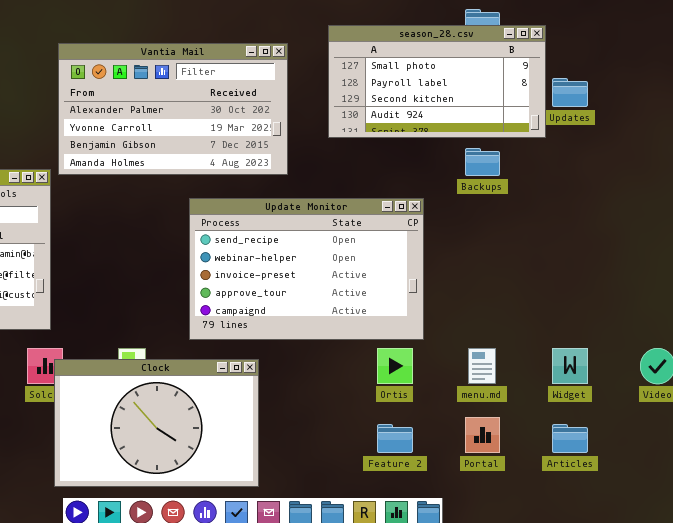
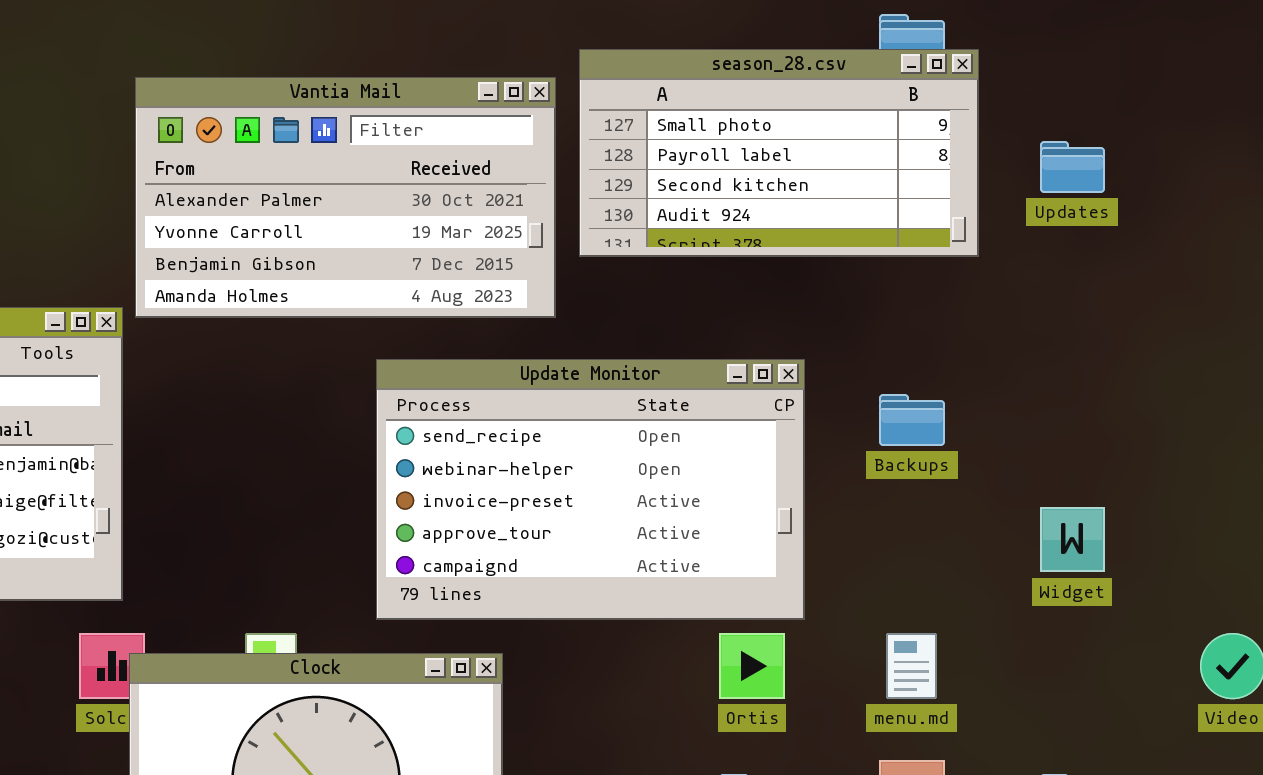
season_28.csv: [328,25,546,138] -> [579,49,979,257], moved
Backups: [465,148,500,176] -> [879,394,945,446], moved
Widget: [552,348,588,384] -> [1040,507,1105,572], moved

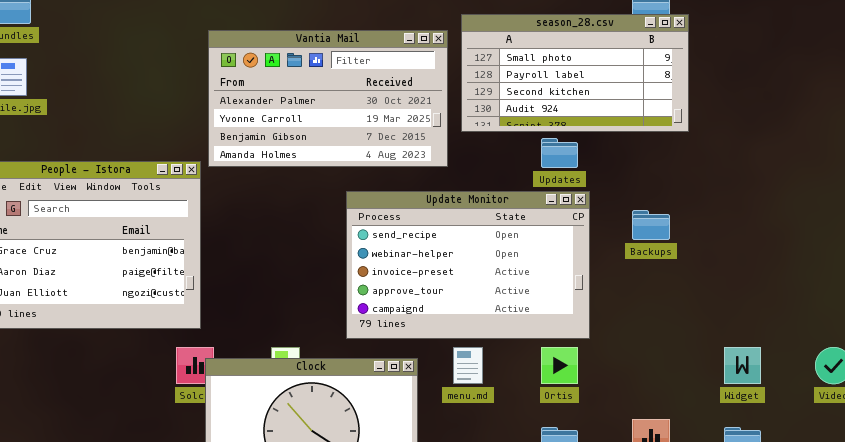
Updates: [1040,141,1105,193] -> [541,138,578,168], moved
Widget: [1040,507,1105,572] -> [724,347,761,384], moved
menu.md: [886,633,937,699] -> [453,347,483,384], moved

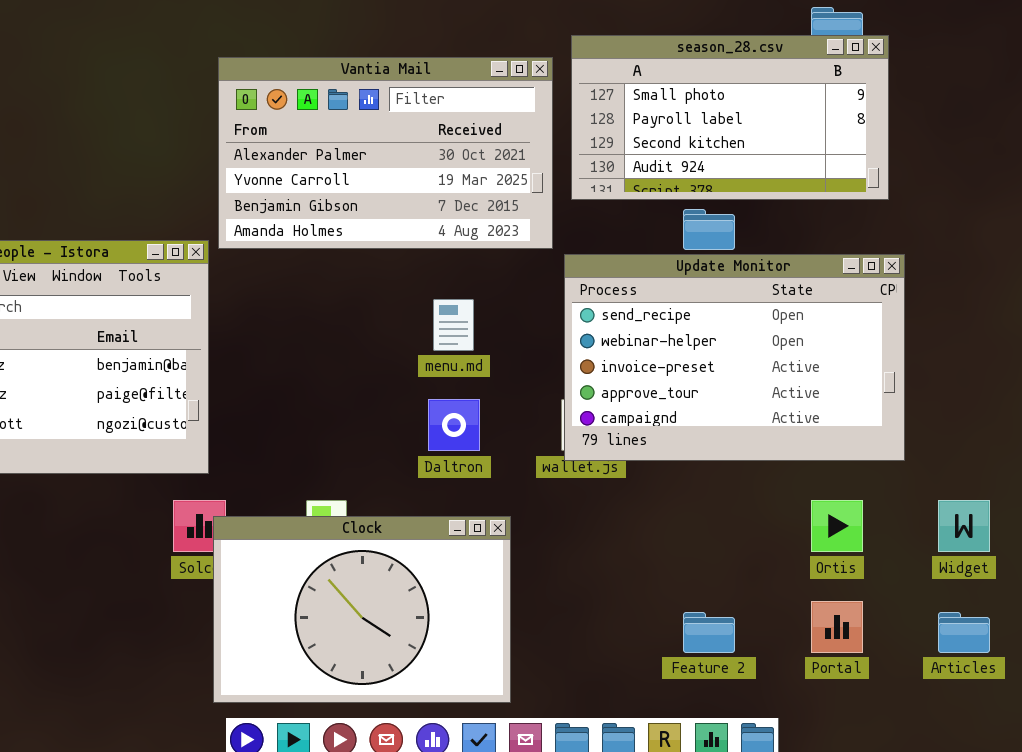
Update Monitor: [346,191,590,339] -> [564,254,905,461], moved
menu.md: [453,347,483,384] -> [433,299,474,351], moved
Ortis: [541,347,578,384] -> [811,500,863,552], moved

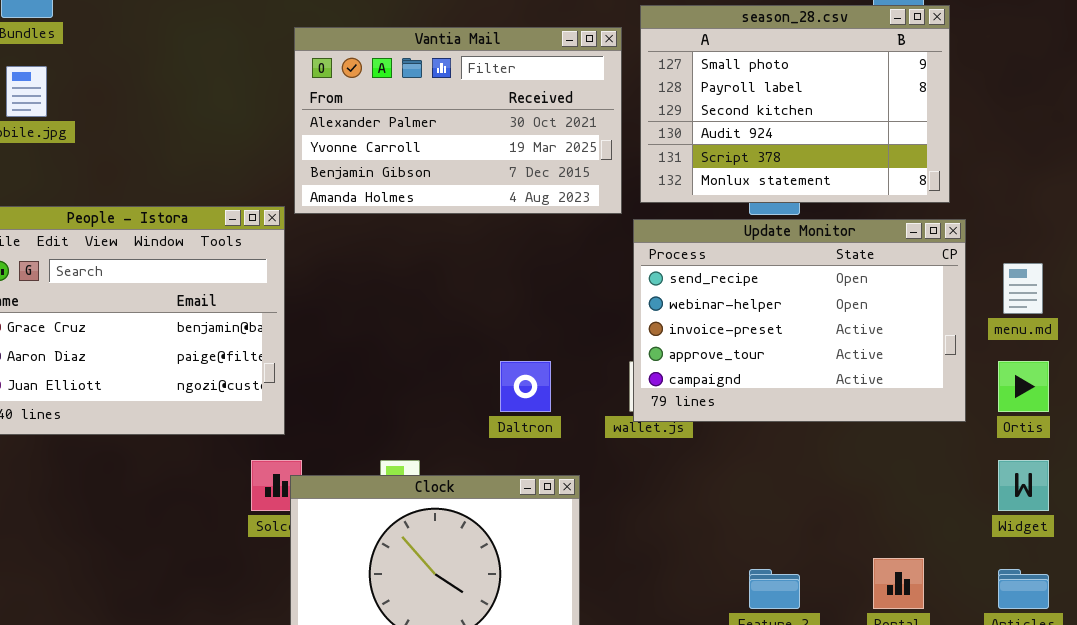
season_28.csv: [571,35,889,200] -> [640,5,950,203], resized
menu.md: [433,299,474,351] -> [1003,263,1043,314], moved
Ortis: [811,500,863,552] -> [998,361,1049,412], moved

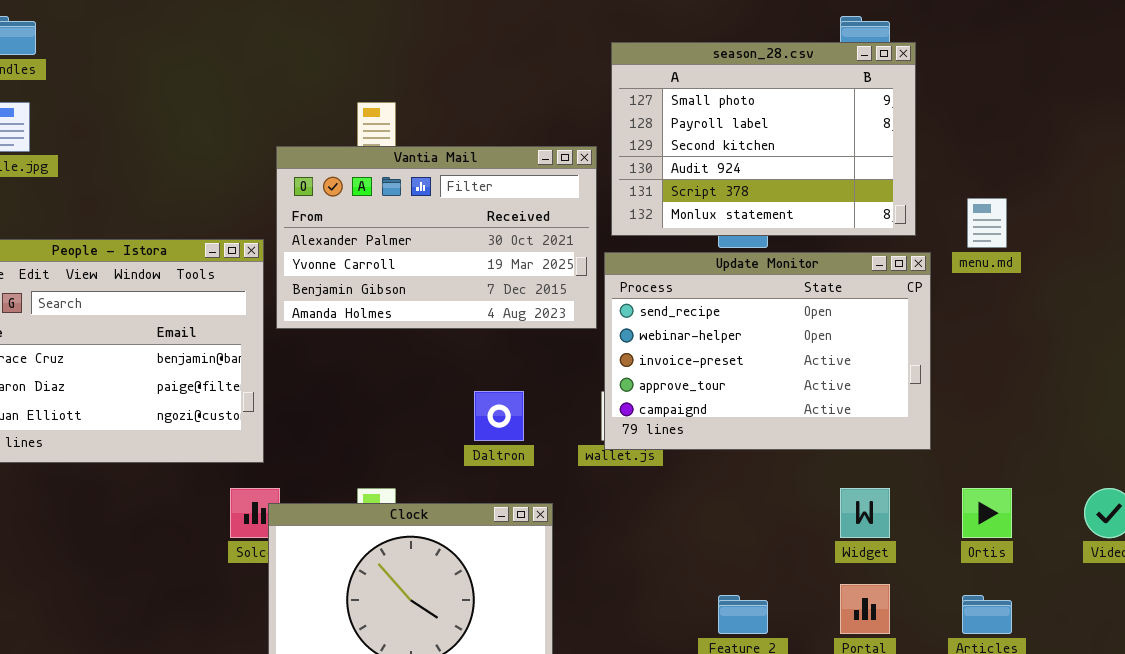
Vantia Mail: [294,27,622,214] -> [276,146,597,329], moved
menu.md: [1003,263,1043,314] -> [967,198,1007,248], moved
Ortis: [998,361,1049,412] -> [962,488,1012,538], moved
Widget: [998,460,1049,511] -> [840,488,890,538], moved

